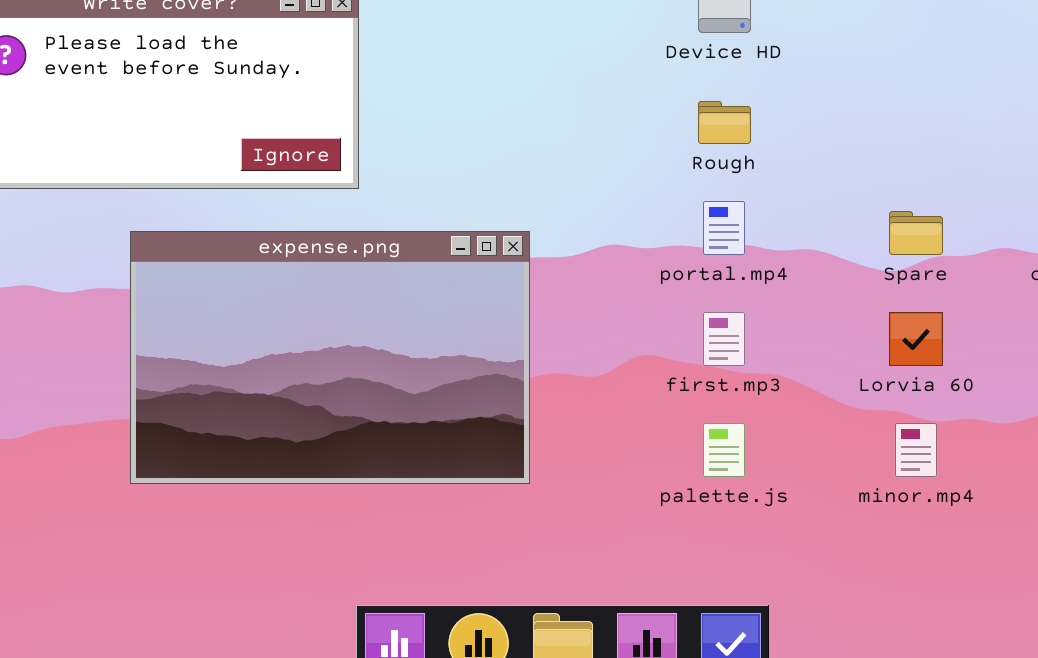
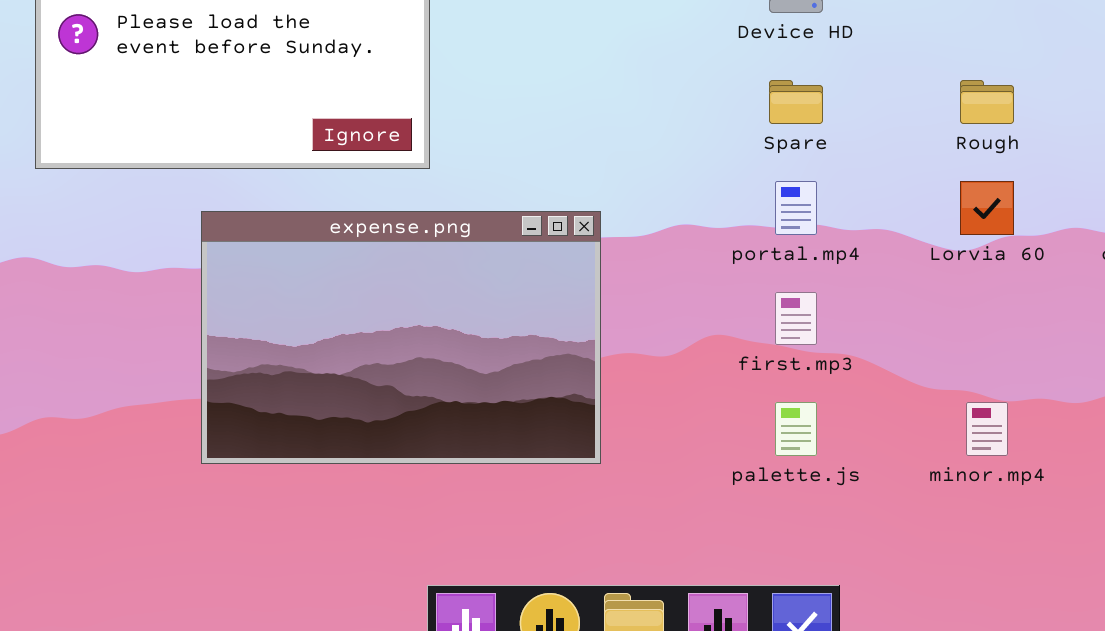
Rough: [698,101,751,144] -> [960,80,1014,124], moved
Spare: [889,211,943,255] -> [769,80,823,124], moved
Lorvia 60: [889,312,943,366] -> [960,181,1014,235], moved

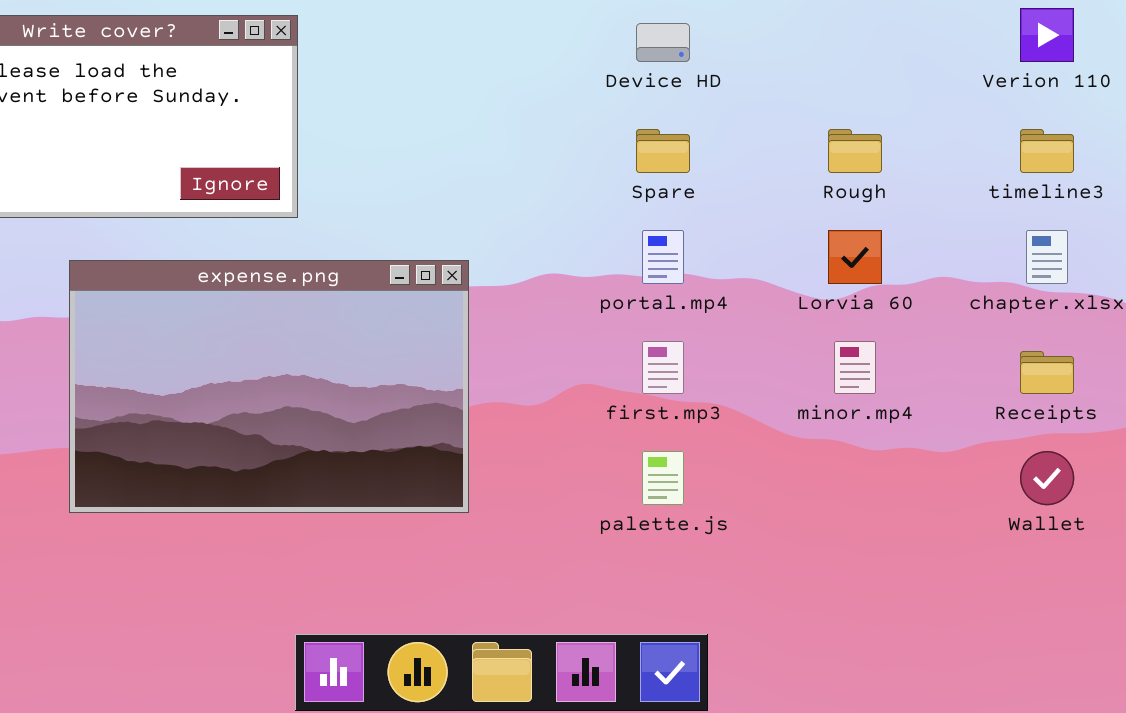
minor.mp4: [966,402,1008,456] -> [834,341,876,394], moved

